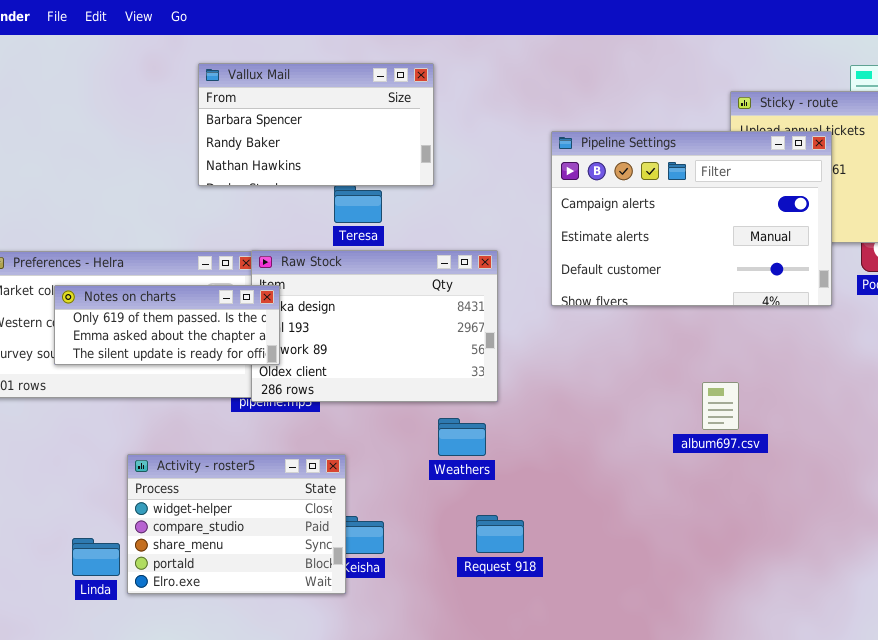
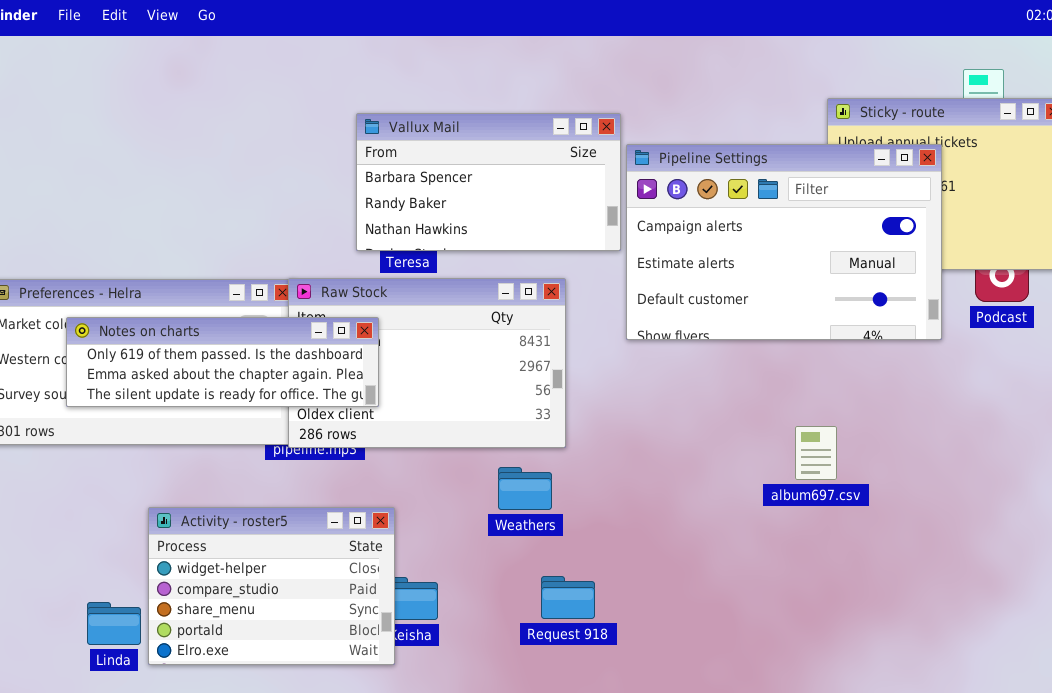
Vallux Mail: [198,63,434,186] -> [356,113,621,251], moved
Notes on charts: [54,285,280,365] -> [66,317,379,407], resized

